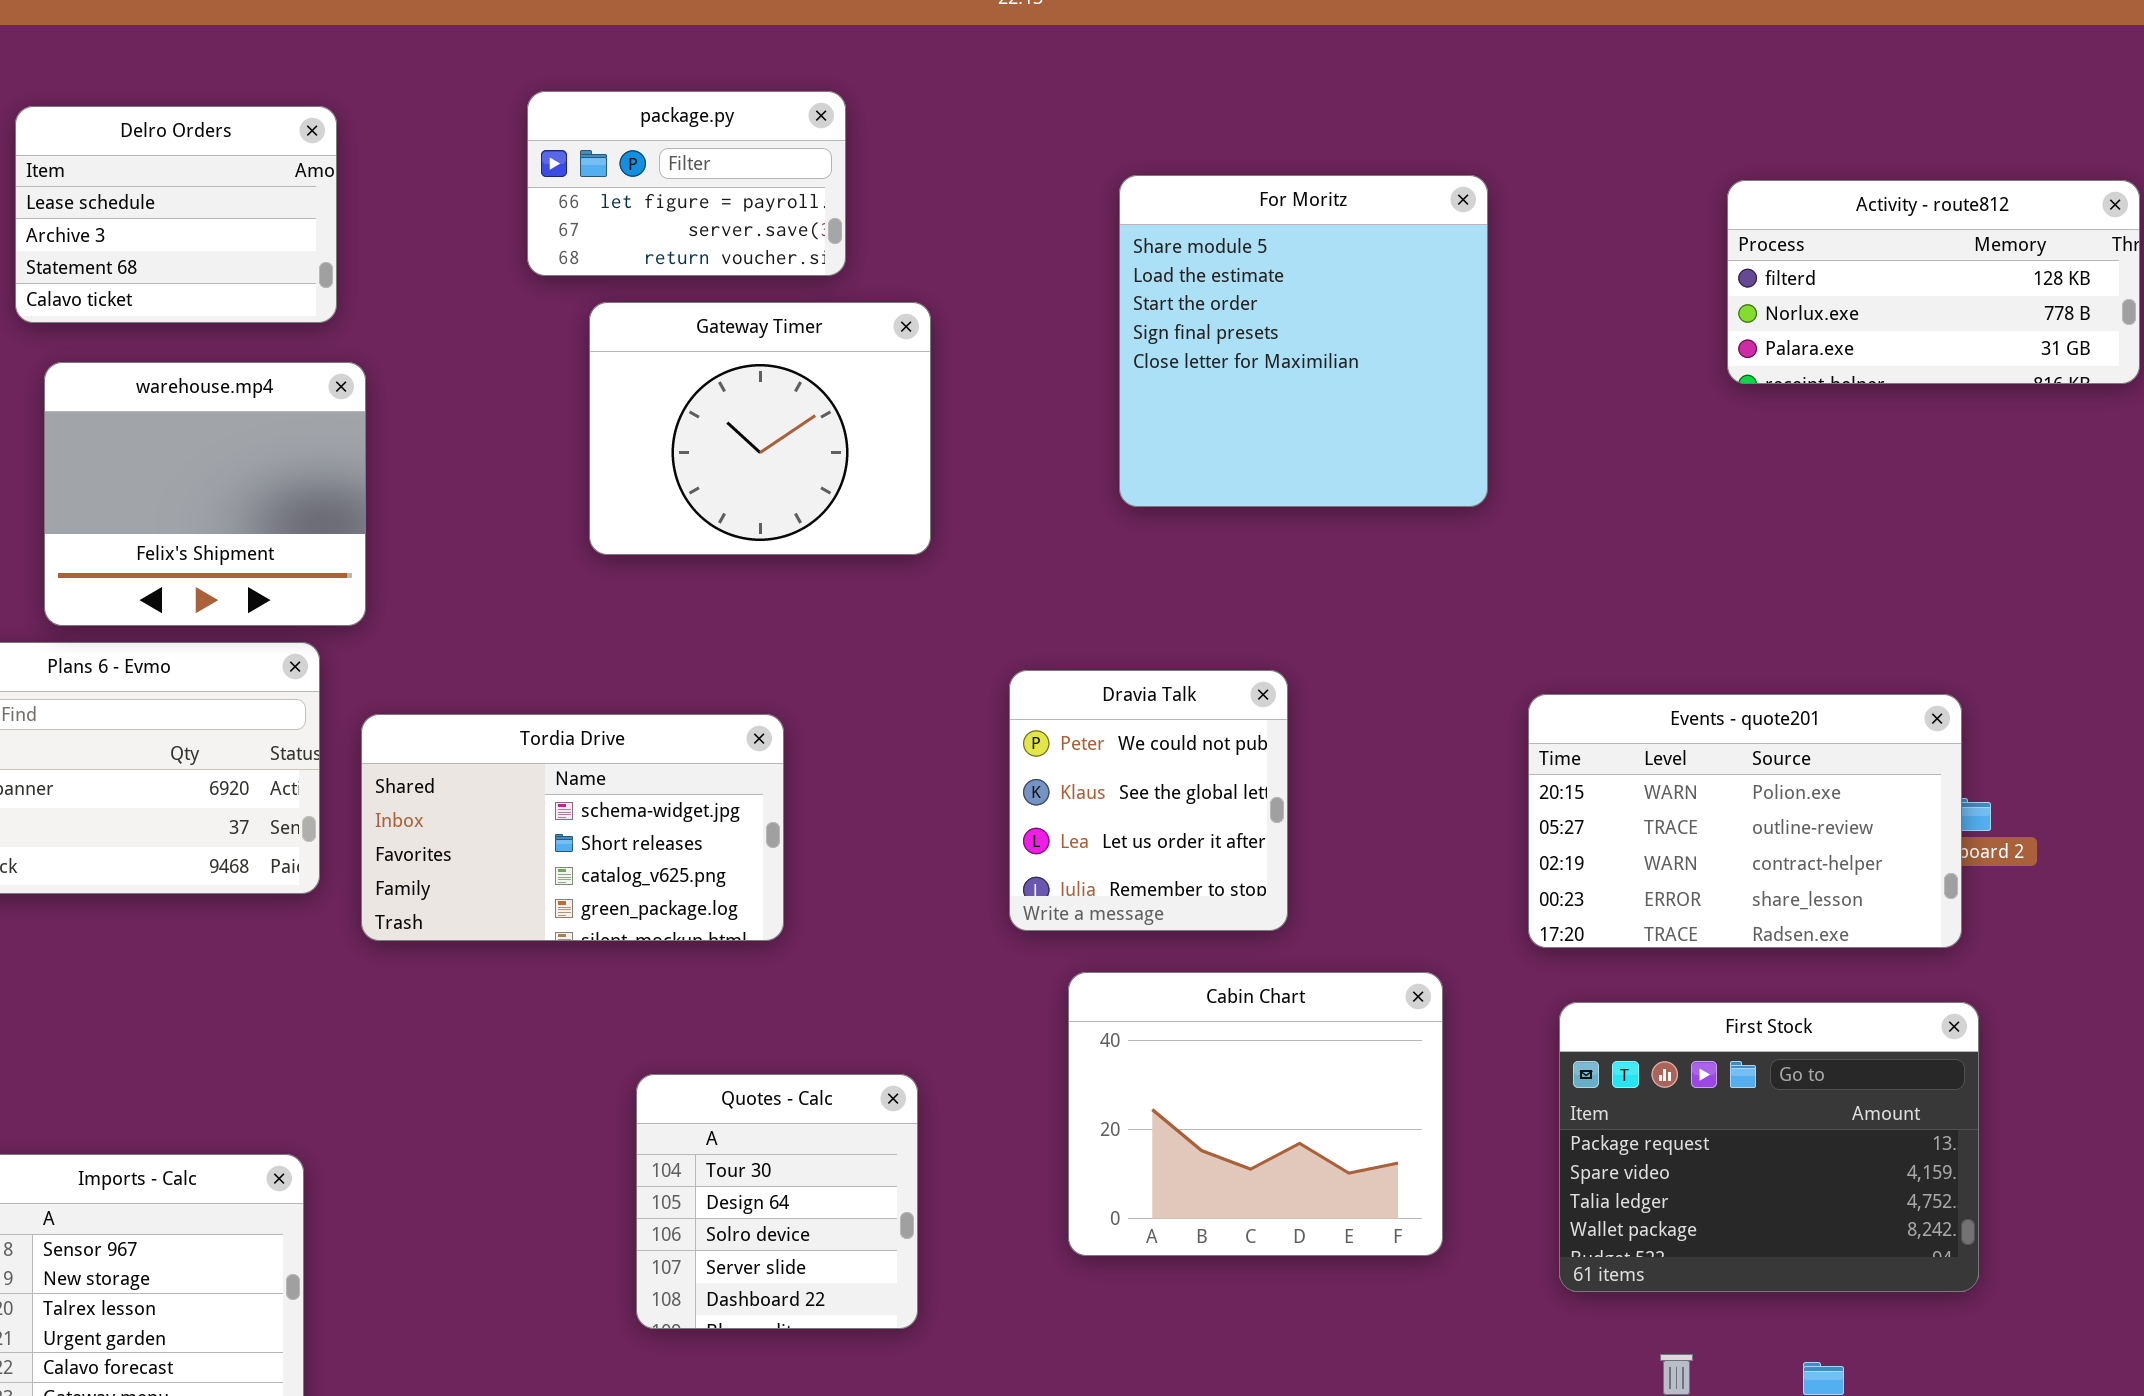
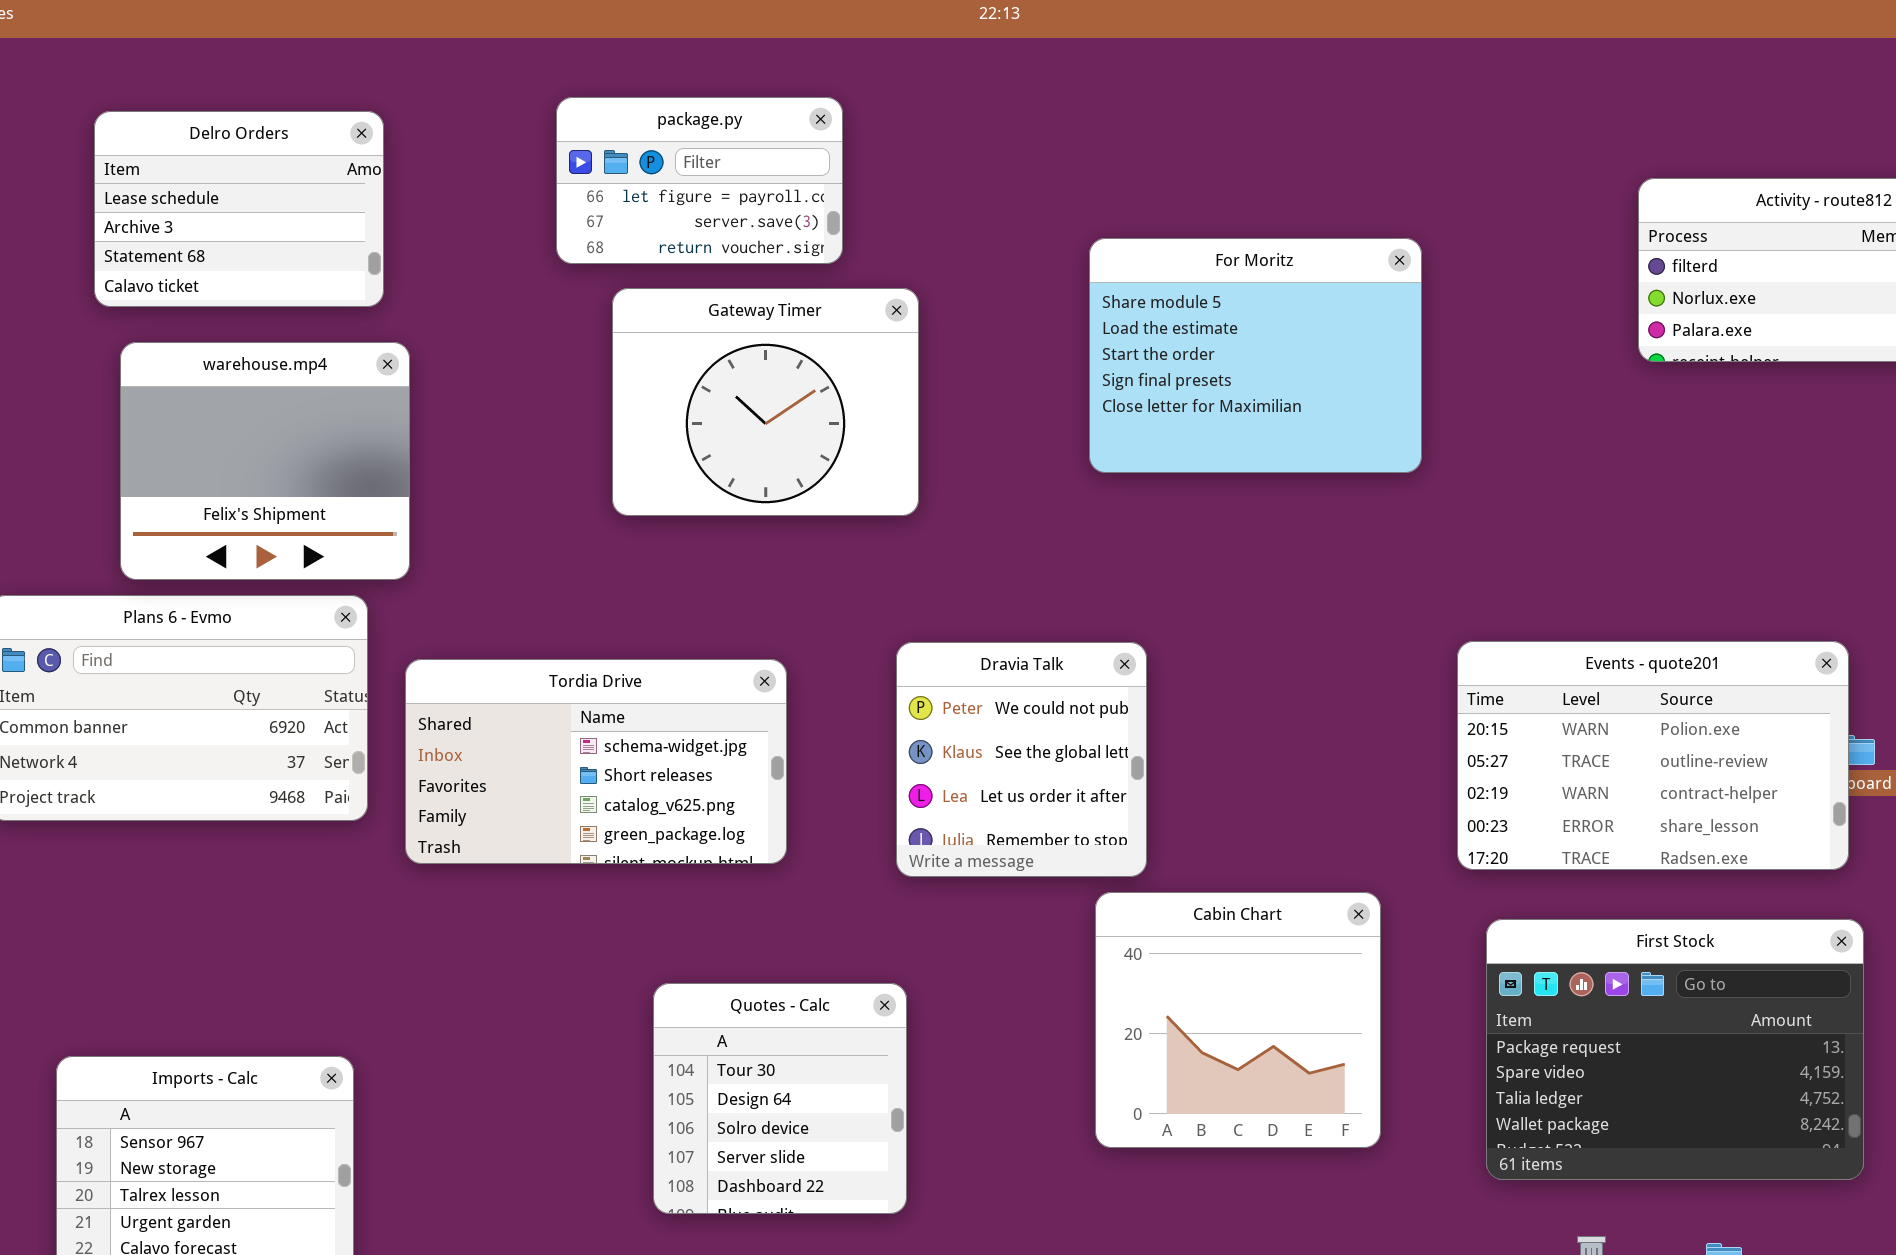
For Moritz: [1119,175,1488,507] -> [1089,238,1422,473], resized
Dravia Talk: [1009,670,1288,931] -> [896,642,1147,877], moved
Cabin Chart: [1068,972,1443,1256] -> [1095,892,1381,1148], resized

